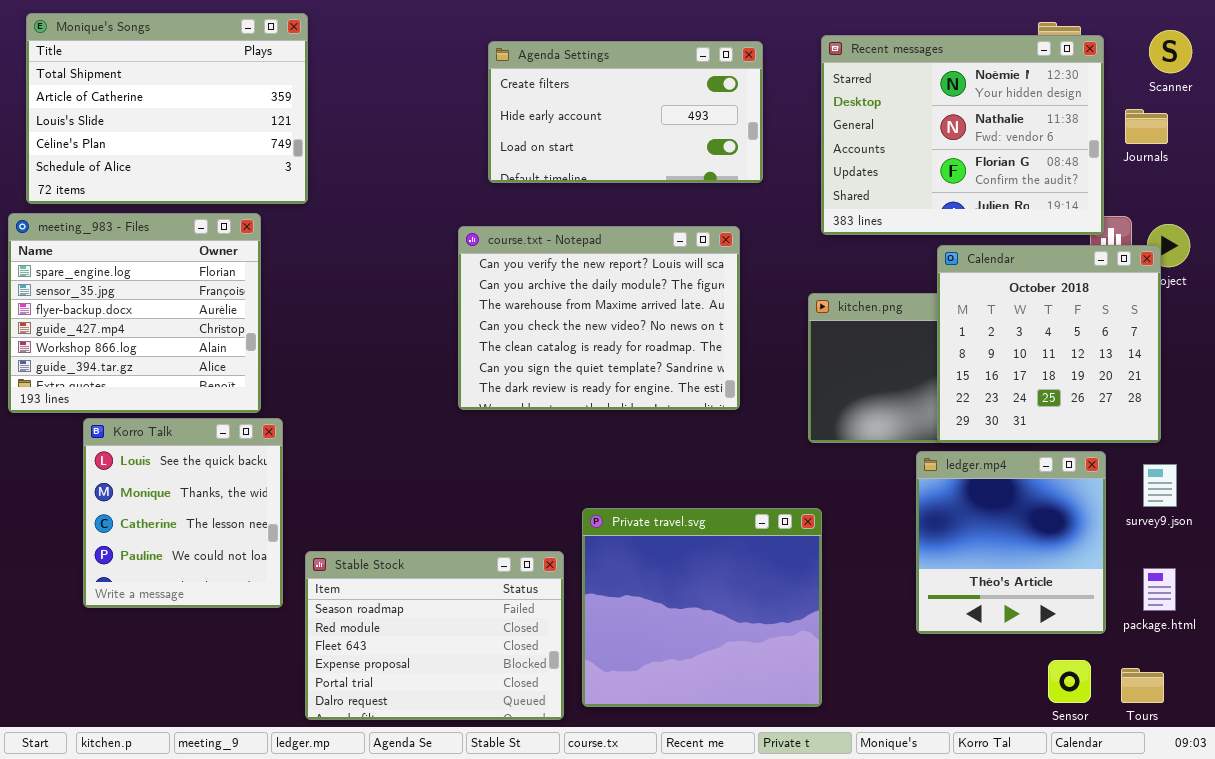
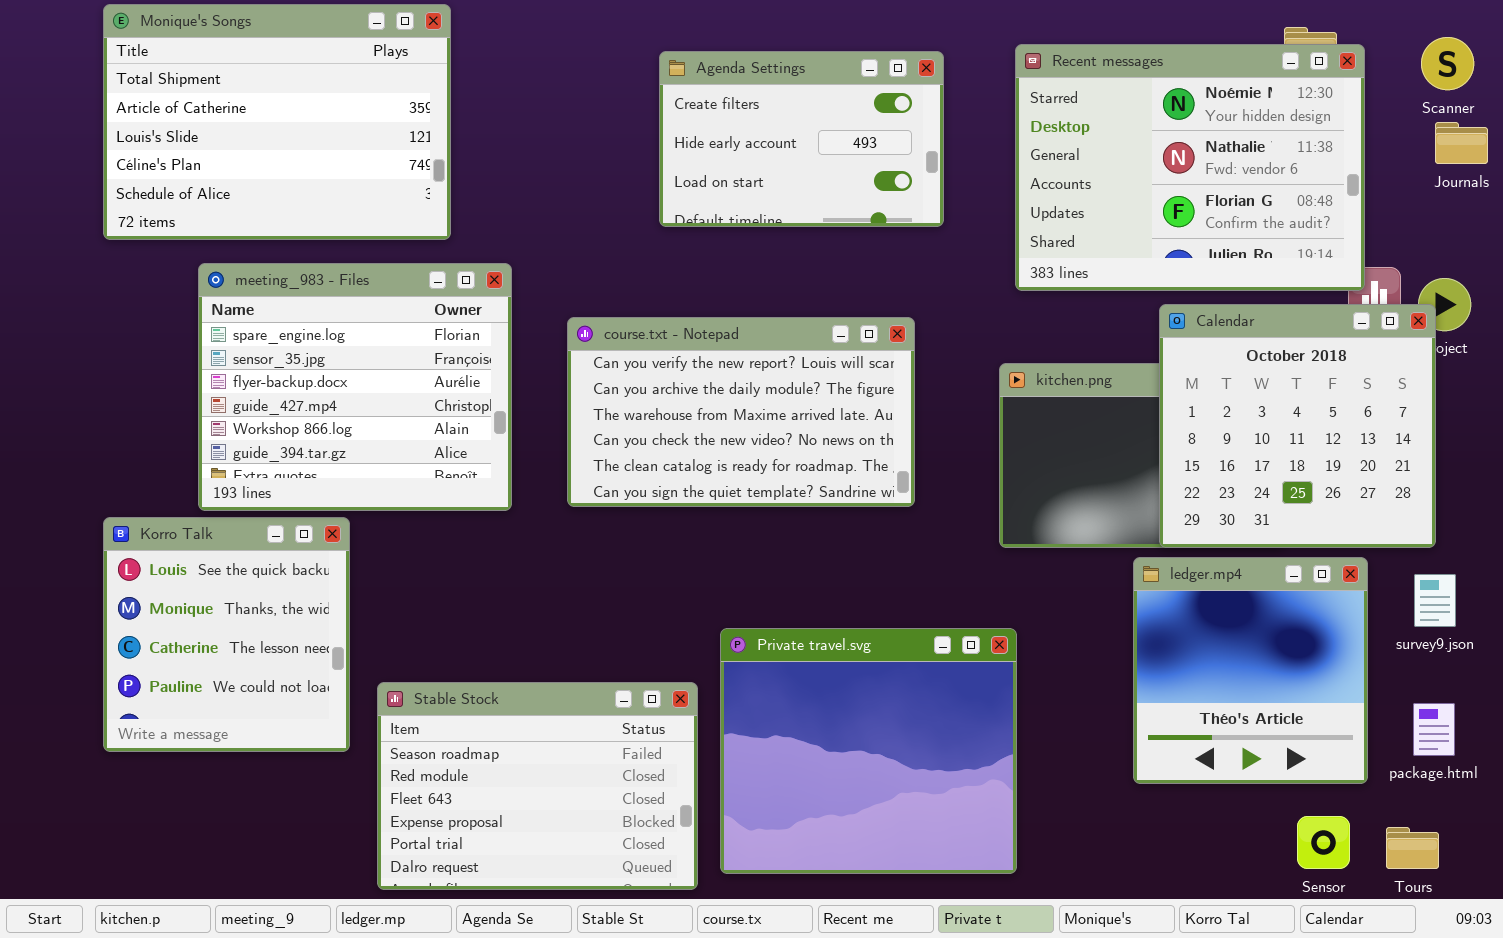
Monique's Songs: [26,13,308,204] -> [103,4,451,240], moved
Agenda Settings: [488,41,763,183] -> [659,51,944,227], resized
Journals: [1125,109,1168,144] -> [1435,122,1488,164], moved
meeting_983 - Files: [8,213,261,413] -> [198,263,512,511], moved
course.txt - Notepad: [458,226,740,410] -> [567,317,915,507], resized

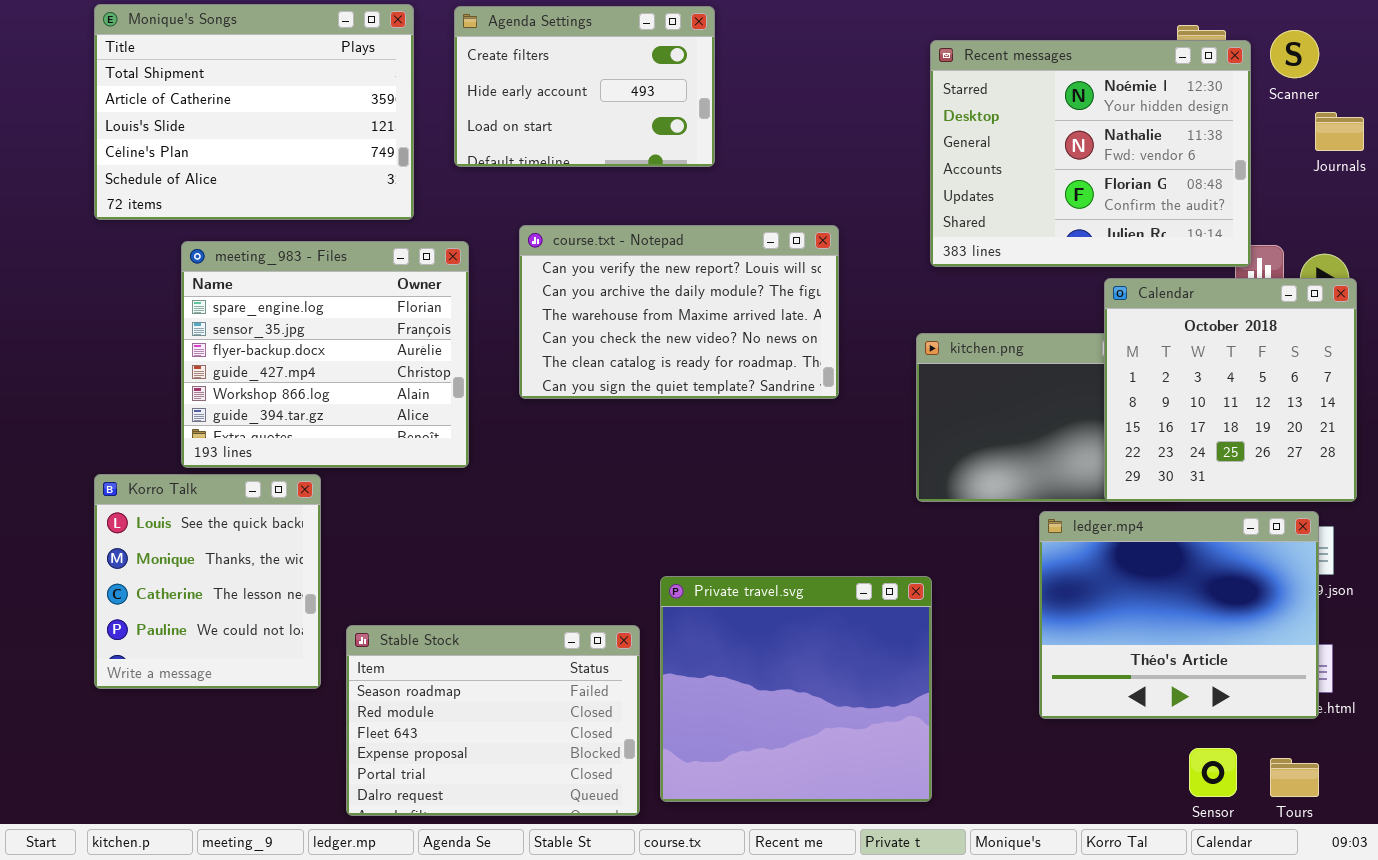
Scanner: [1421,37,1474,90] -> [1270,30,1319,78], moved
Agenda Settings: [659,51,944,227] -> [454,6,715,167], moved
Calendar: [1159,304,1436,548] -> [1104,278,1357,502], moved
course.txt - Notepad: [567,317,915,507] -> [519,225,839,399], moved
ledger.mp4: [1133,557,1368,784] -> [1039,511,1319,719], resized

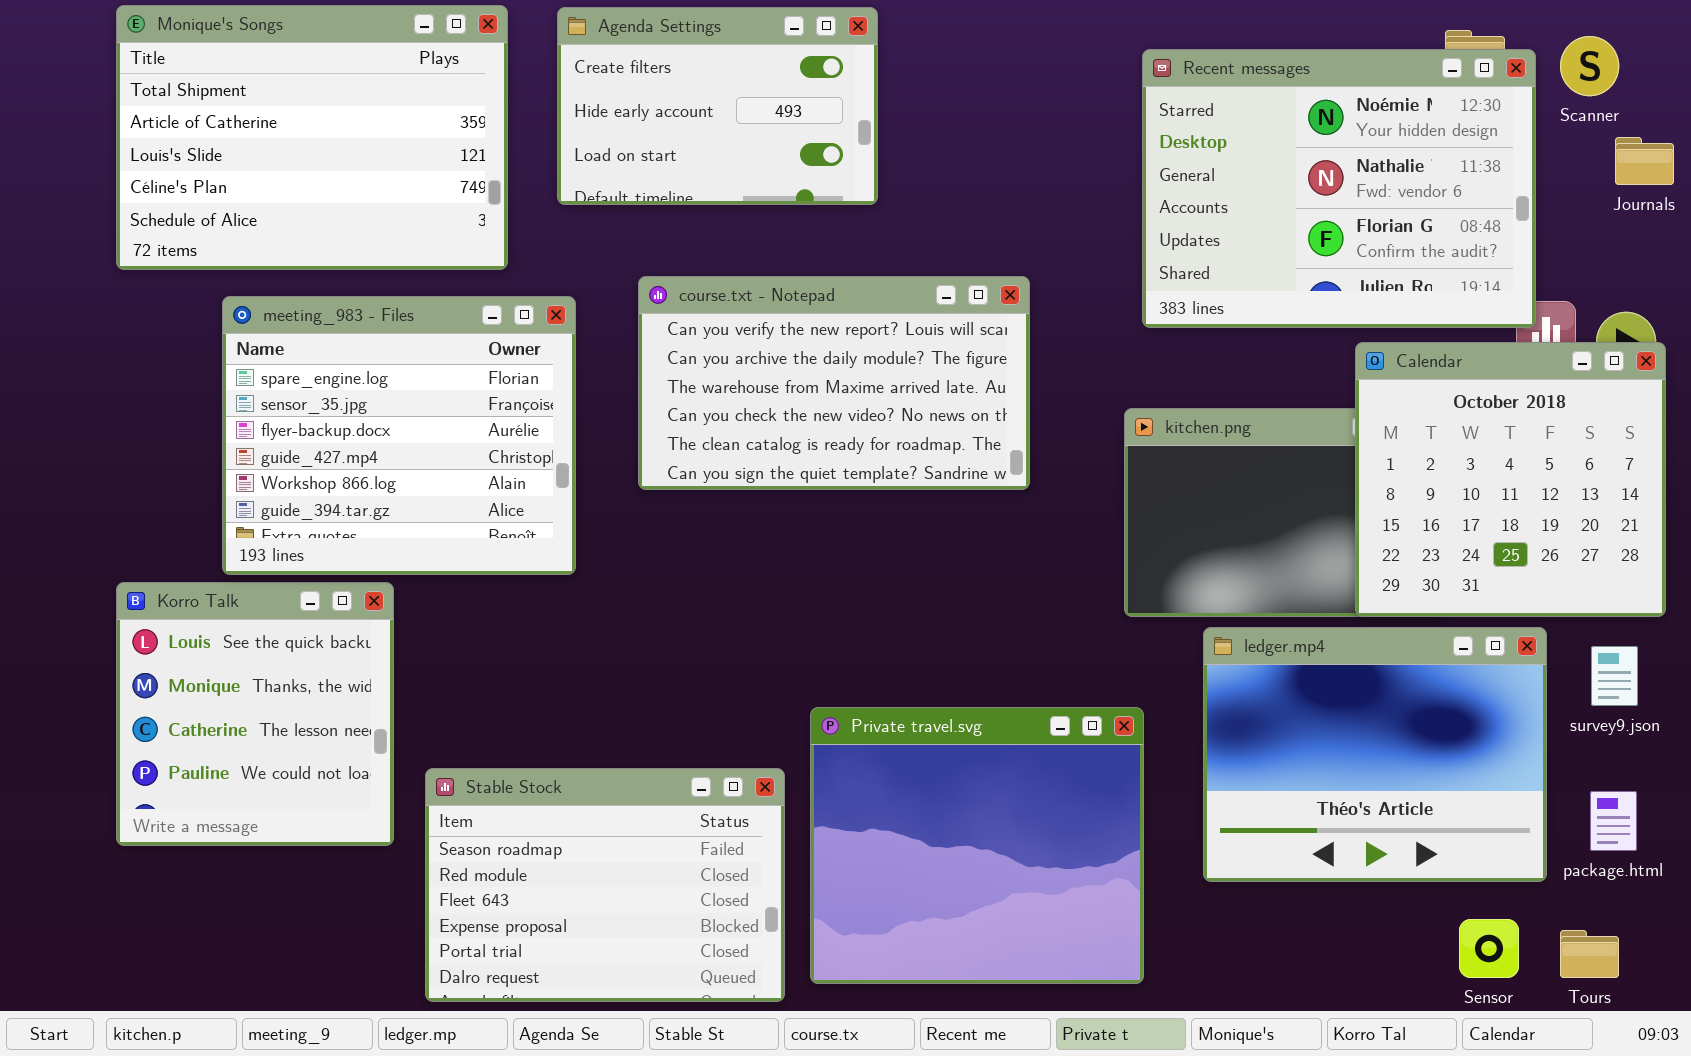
ledger.mp4: [1039,511,1319,719] -> [1203,627,1547,882], moved

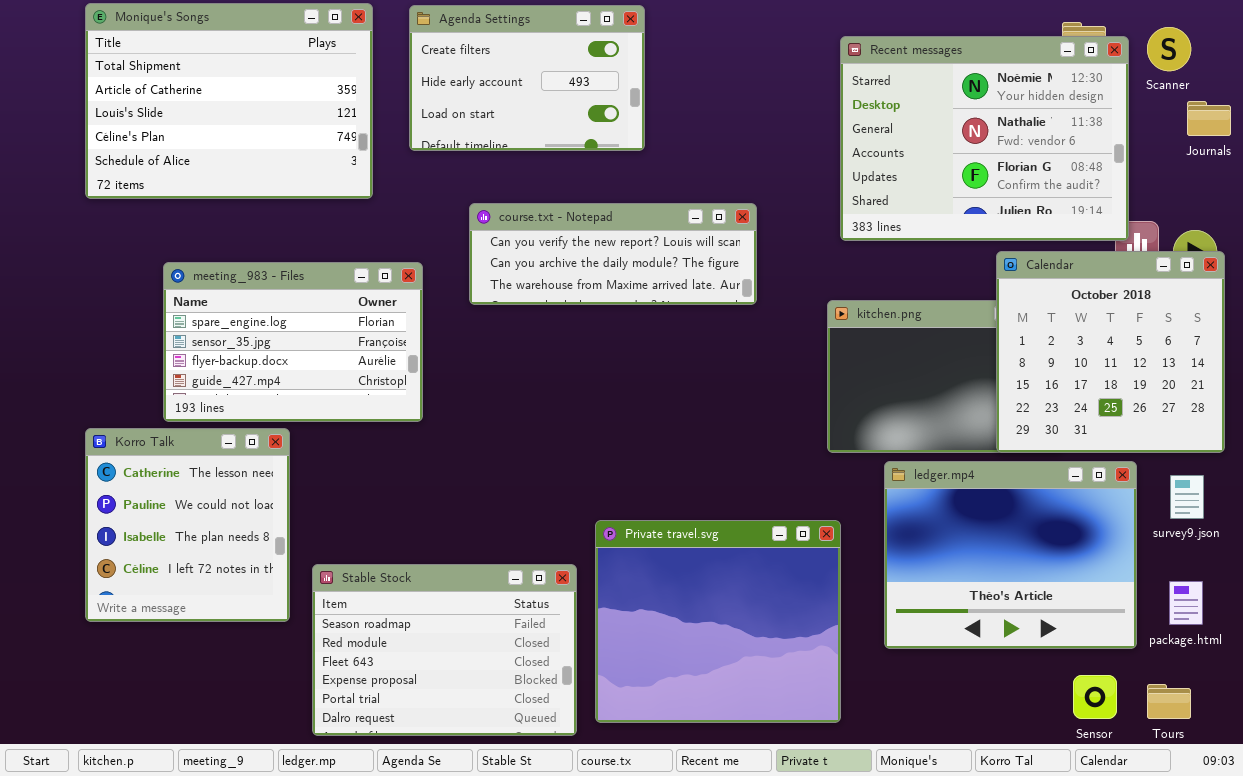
course.txt - Notepad: [638,276,1030,490] -> [469,203,757,305], resized
meeting_983 - Files: [222,296,576,575] -> [163,262,423,422], resized
Korro Talk: [116,582,394,846] -> [85,428,290,622], scrolled down 2 rows

